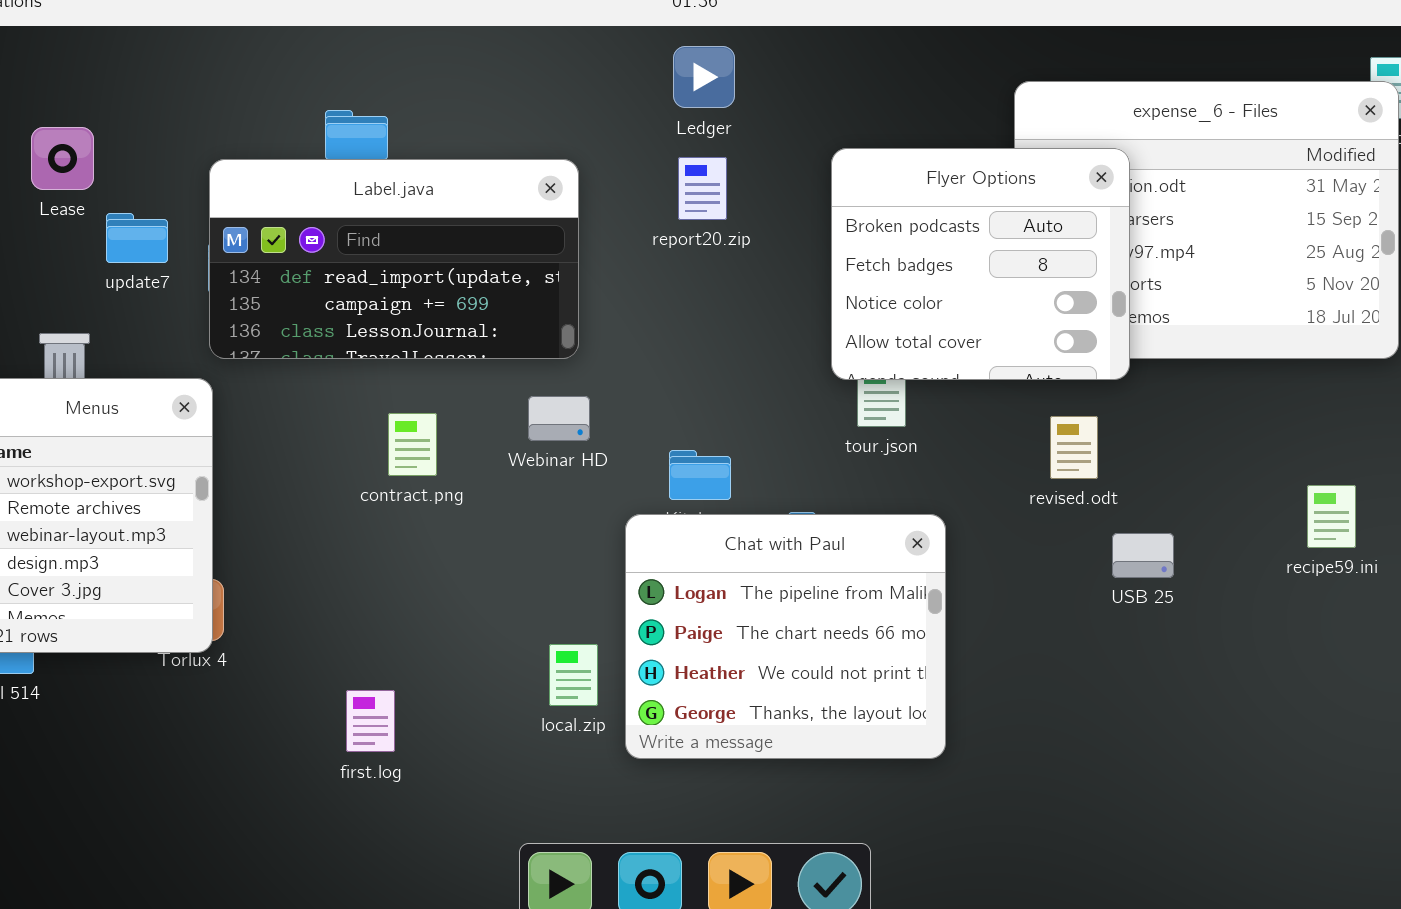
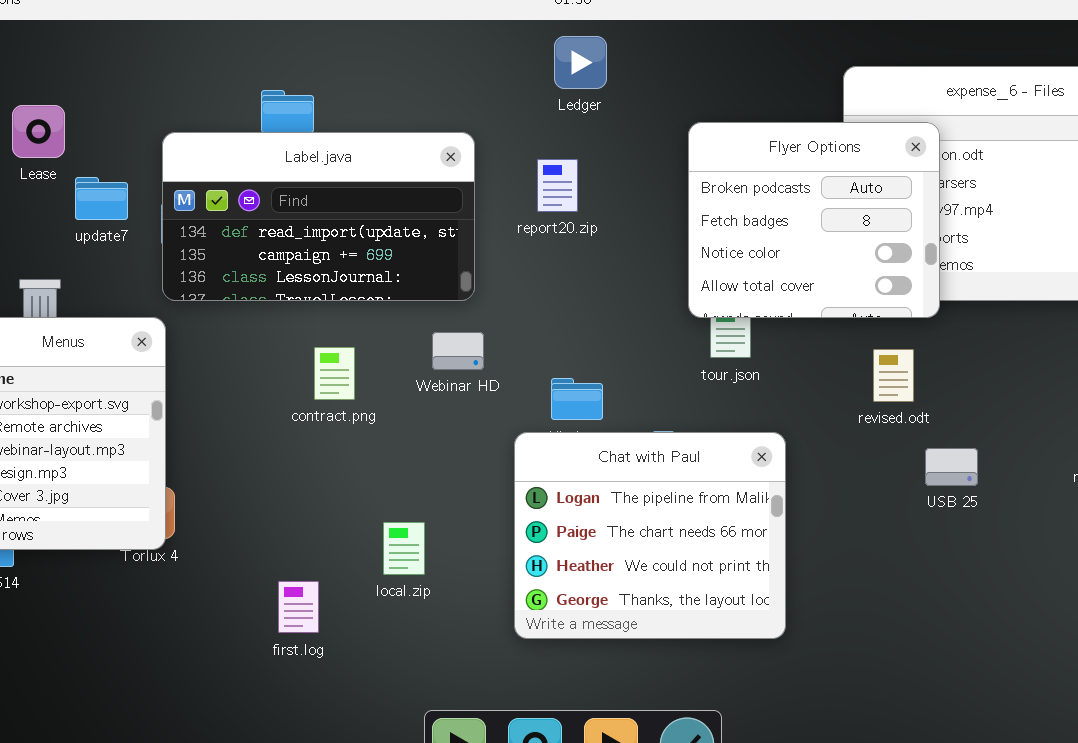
report20.zip: [678,157,727,220] -> [537,159,578,212], moved
local.zip: [549,644,598,706] -> [383,522,425,575], moved

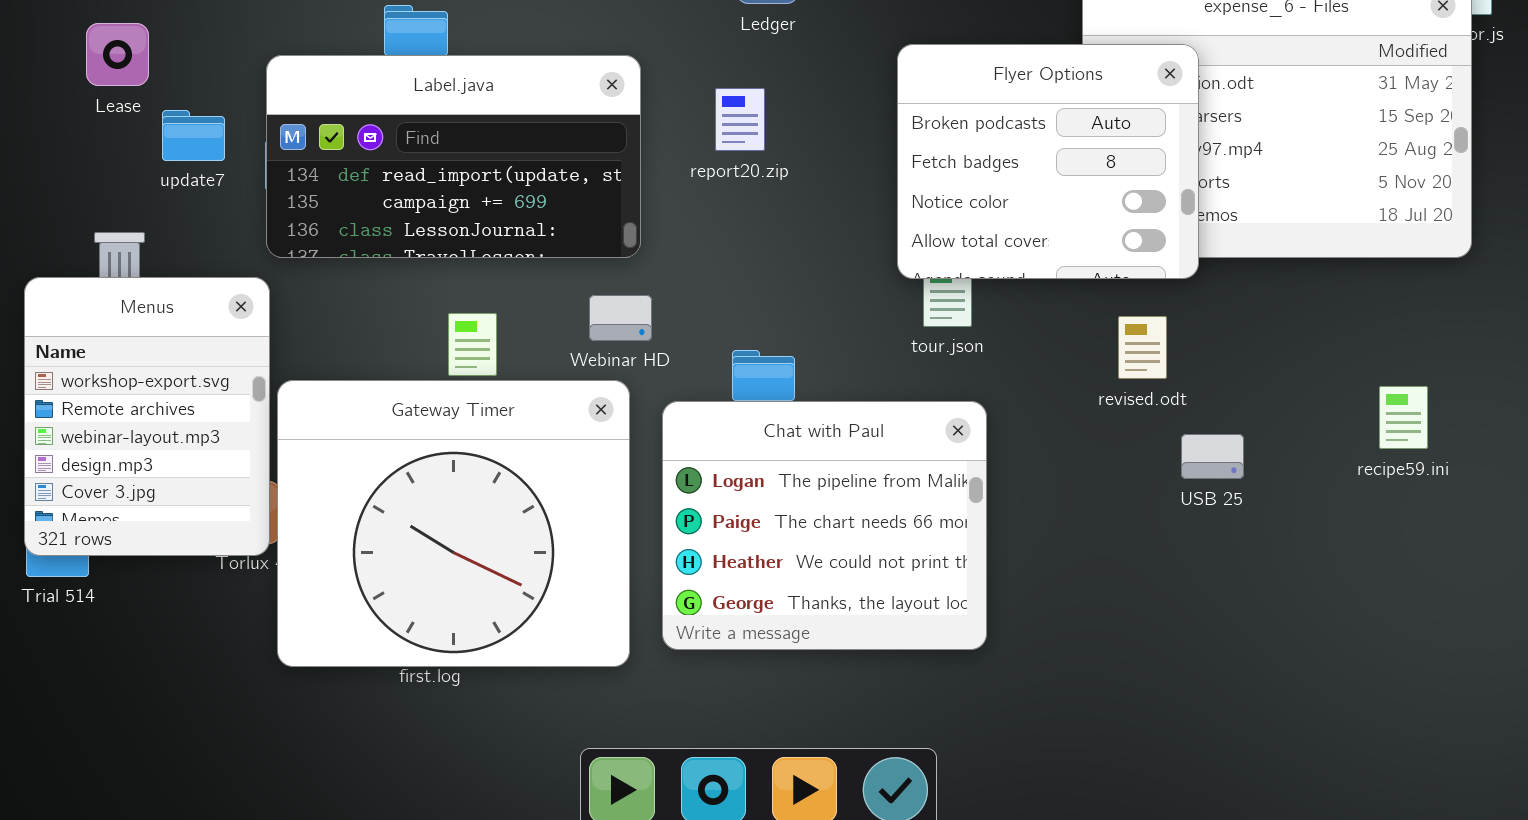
Gateway Timer: none -> [277,380,630,667], opened
Chat with Paul: [514,432,786,639] -> [662,401,987,650], moved

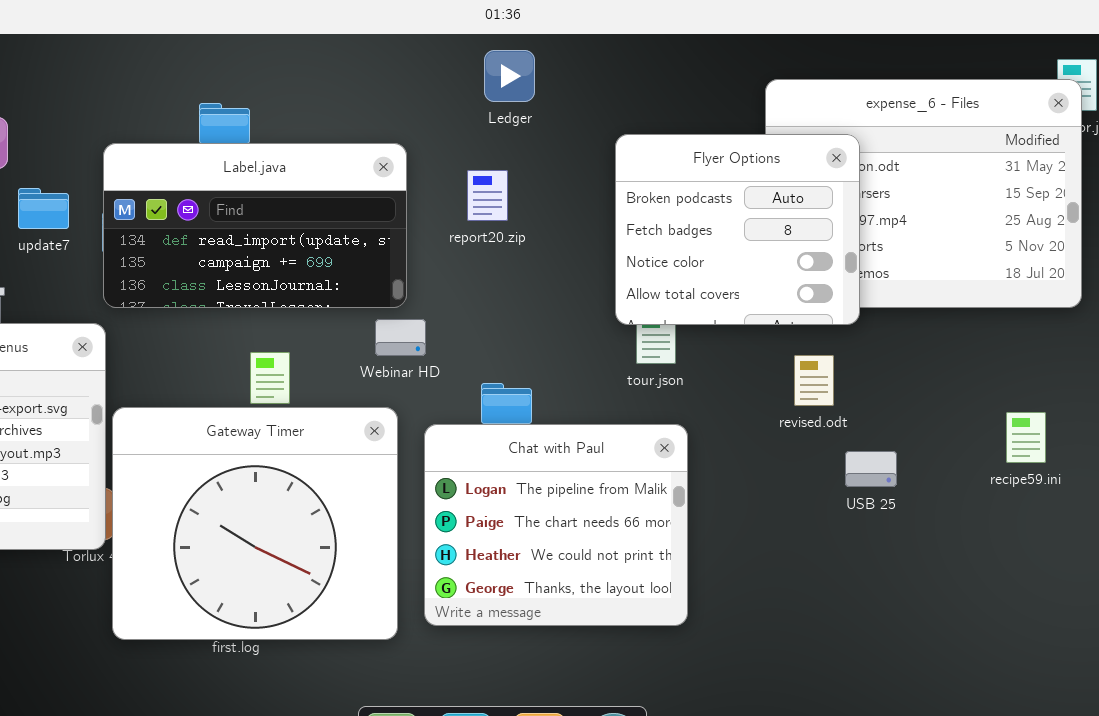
Webinar HD: [589,295,652,341] -> [375,319,426,356], moved

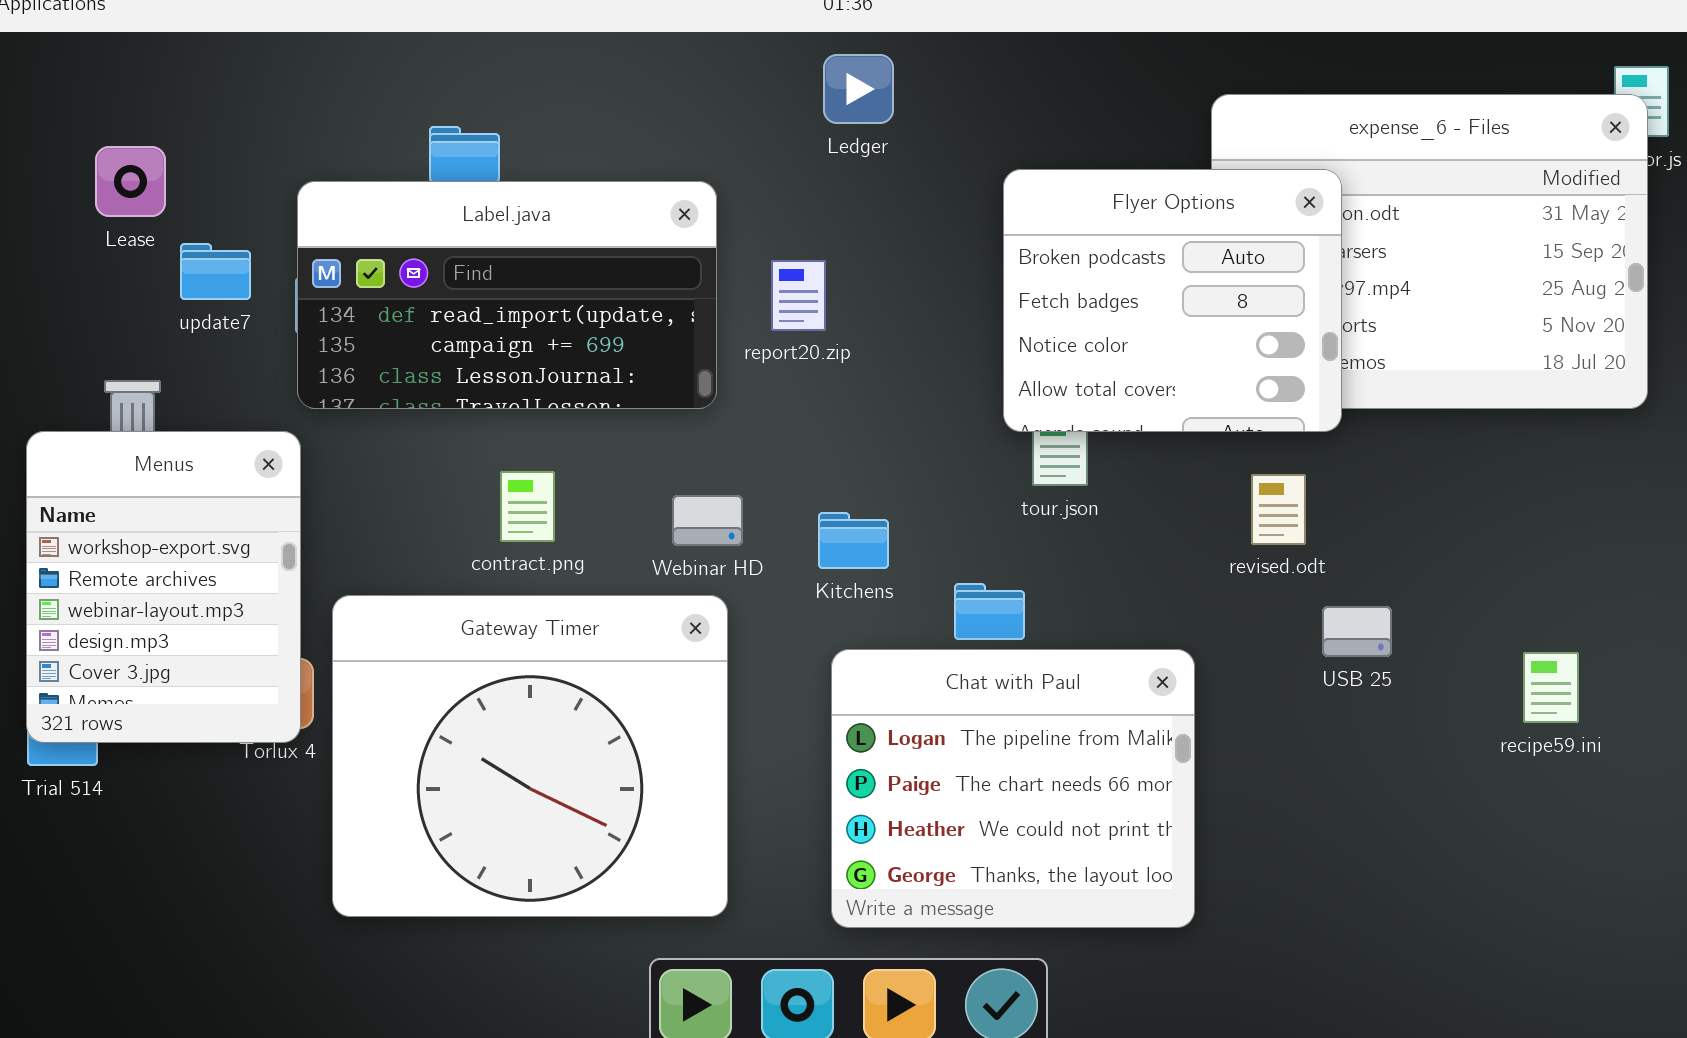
report20.zip: [467,170,508,221] -> [771,260,826,331], moved
Webinar HD: [375,319,426,356] -> [672,495,743,546], moved
Gateway Timer: [112,407,398,640] -> [332,595,728,917], moved
recipe59.ini: [1006,412,1046,463] -> [1523,652,1579,723], moved
Chat with Paul: [424,424,688,626] -> [831,649,1195,928], moved

